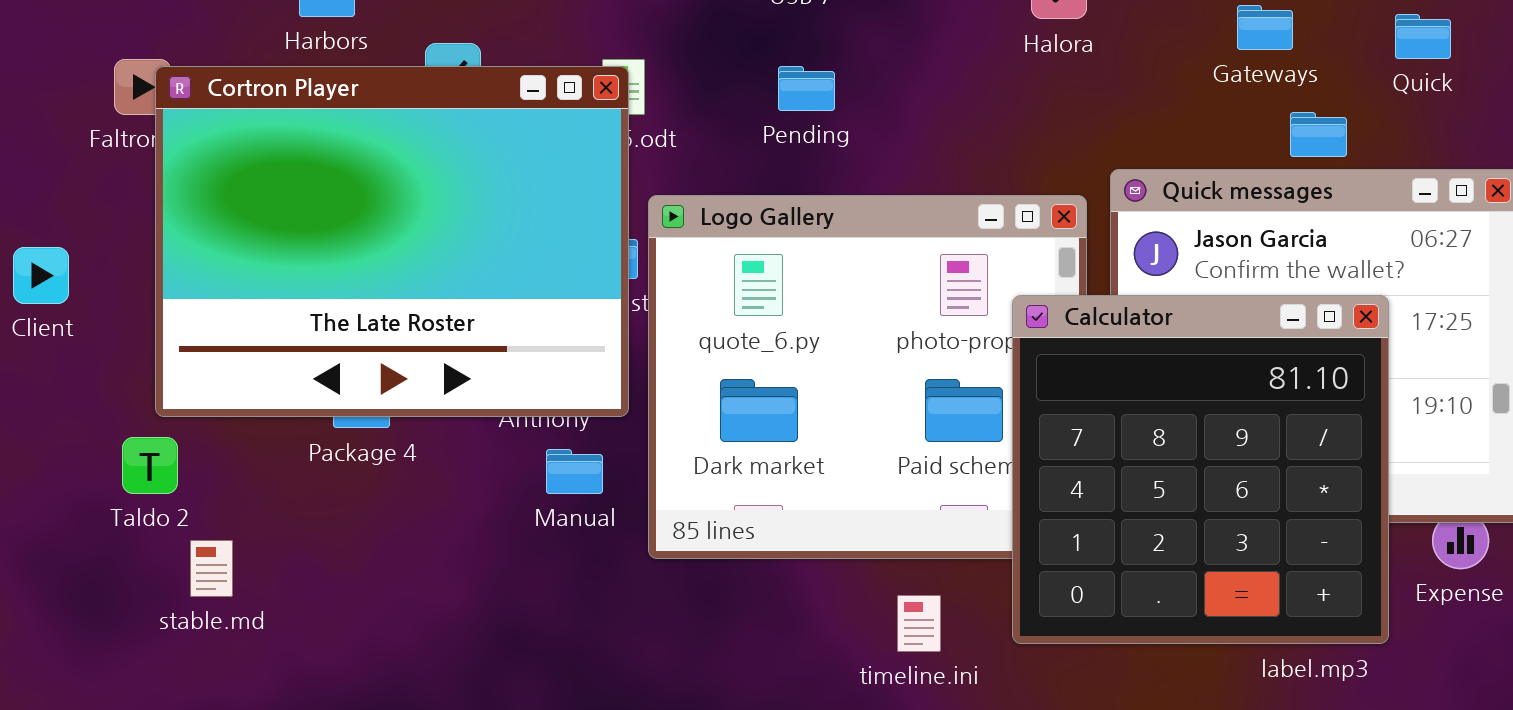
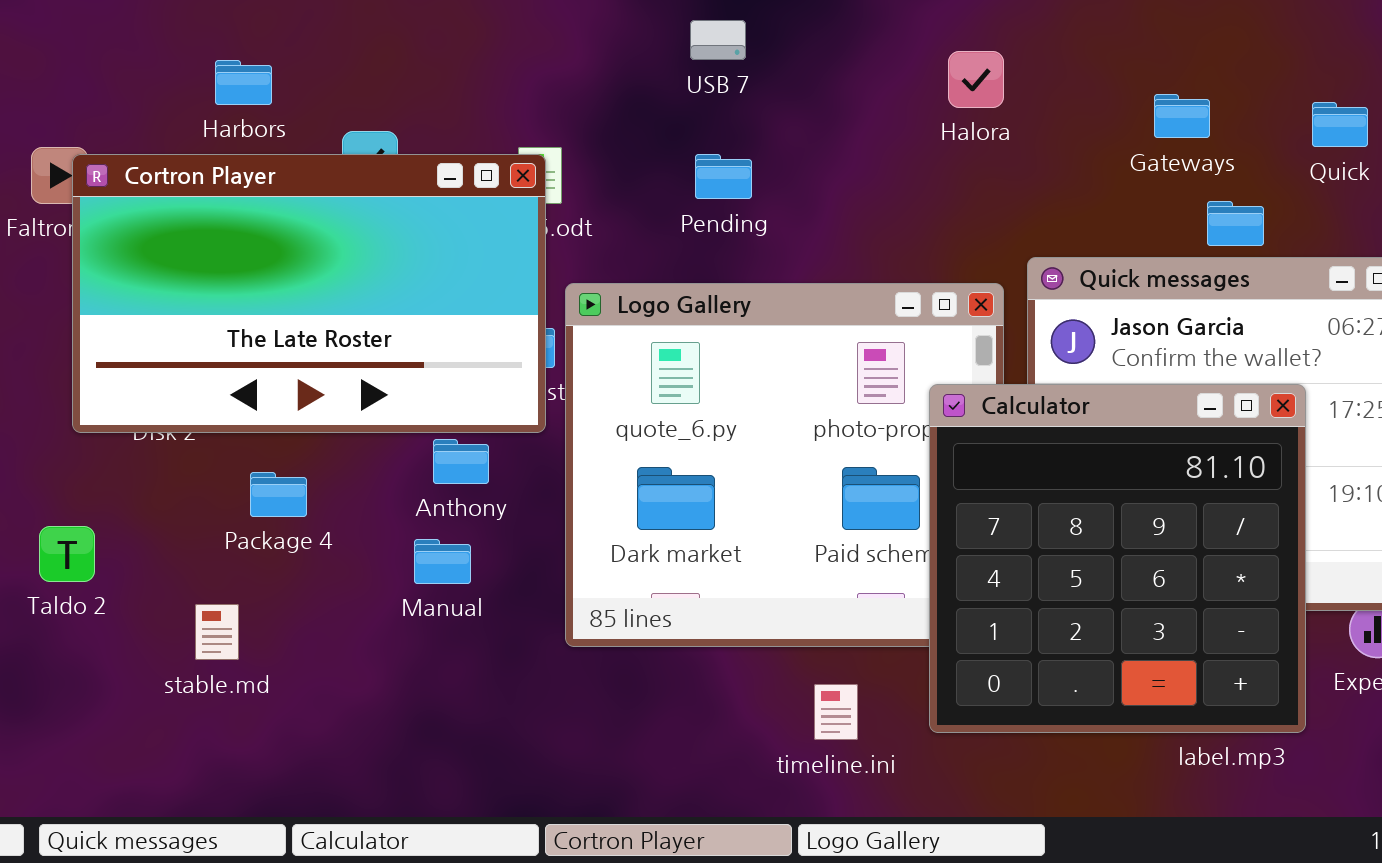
Cortron Player: [155,66,629,417] -> [72,154,546,433], resized
Manual: [546,449,603,494] -> [414,539,471,584], moved
stable.md: [190,540,233,597] -> [195,604,239,660], moved

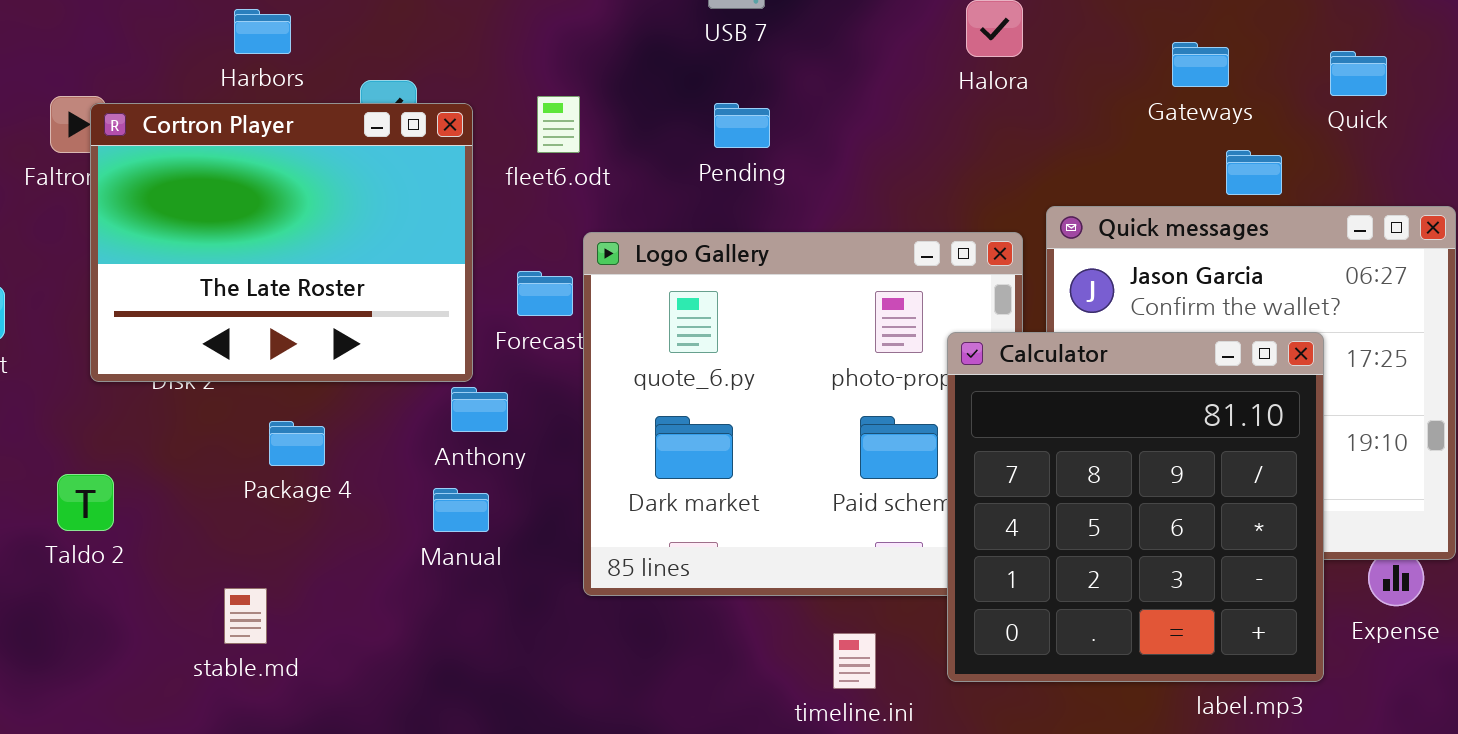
Cortron Player: [72,154,546,433] -> [90,103,473,382], resized
stable.md: [195,604,239,660] -> [224,588,267,644], moved

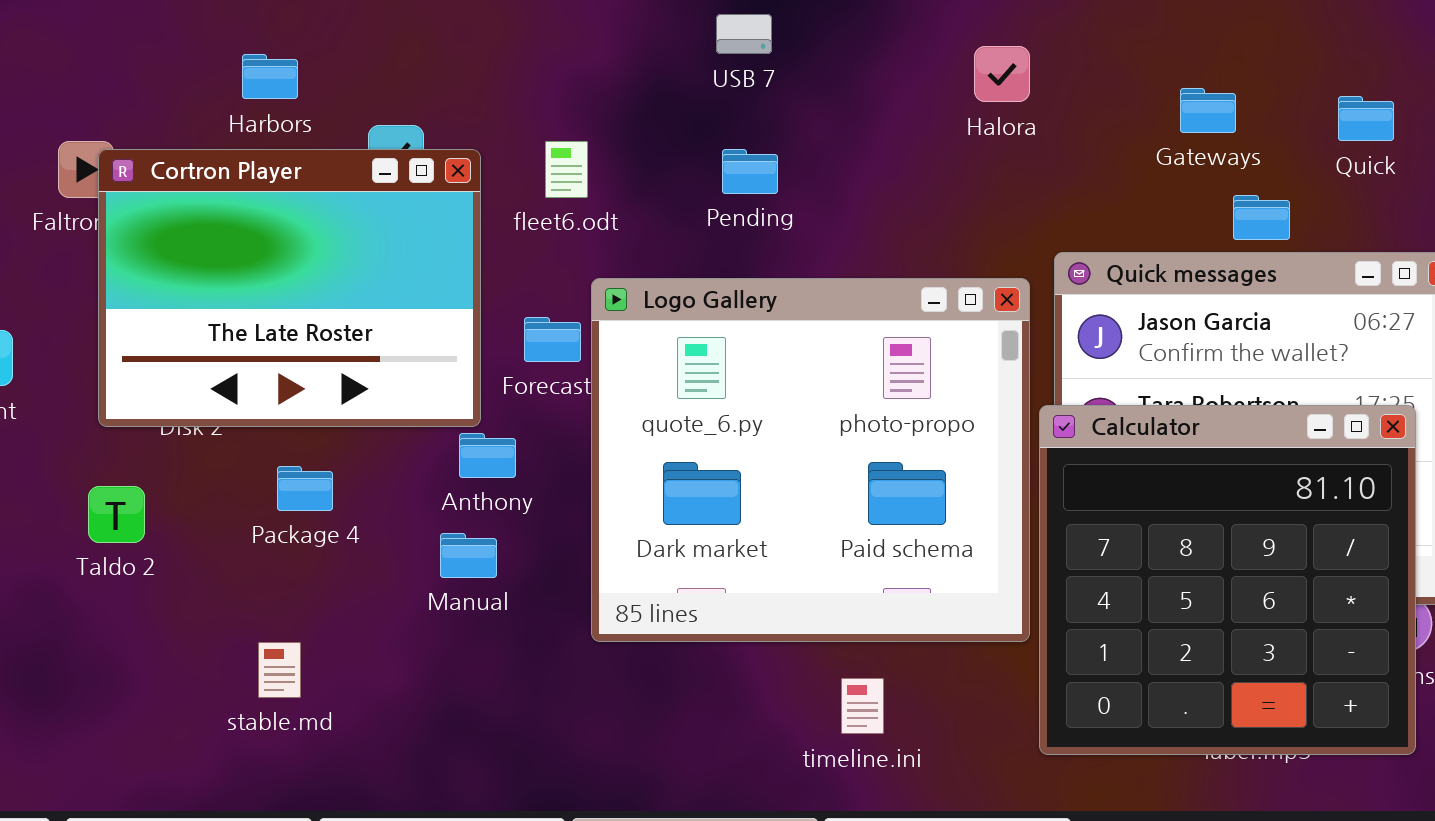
Calculator: [947,332,1324,682] -> [1039,405,1416,755], moved
Taldo 2: [57,474,114,531] -> [88,486,145,543], moved
stable.md: [224,588,267,644] -> [258,642,301,698], moved

